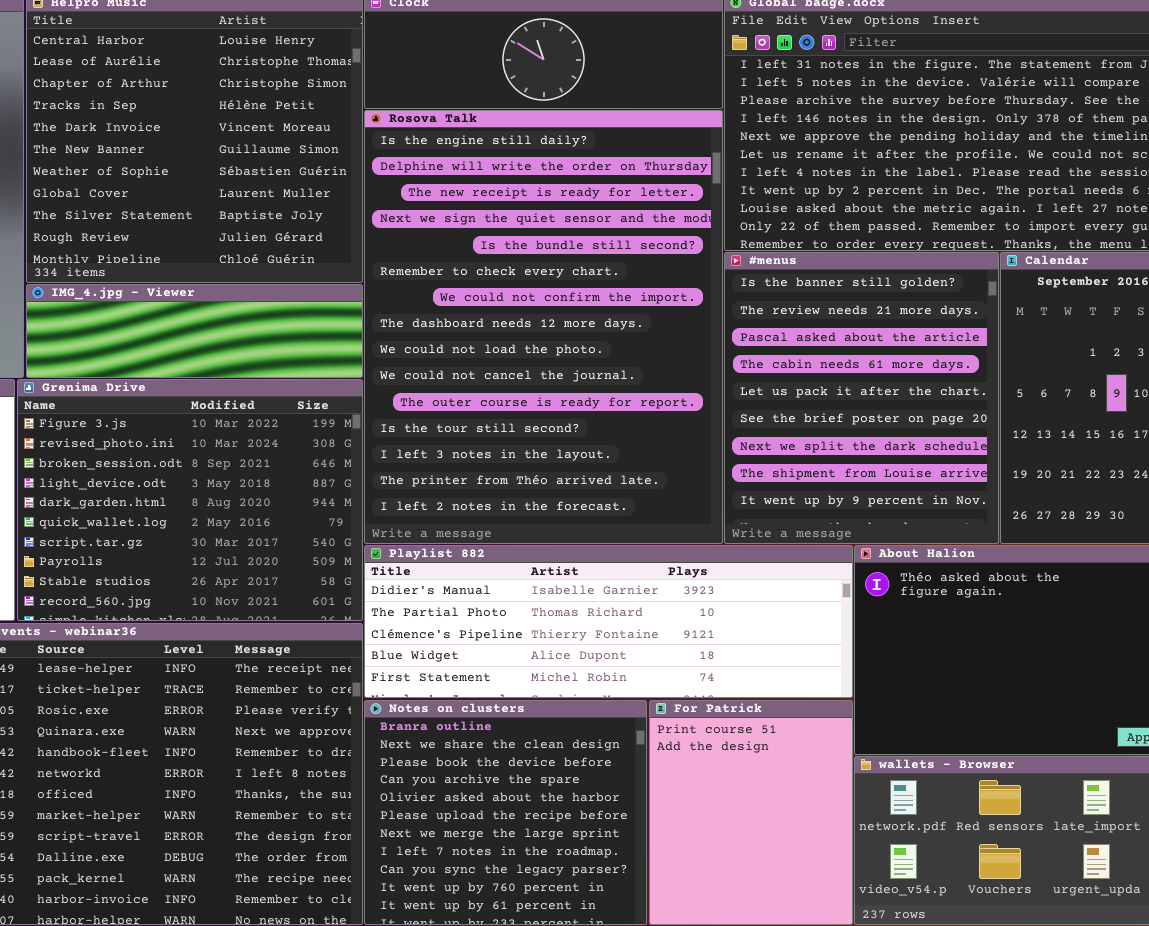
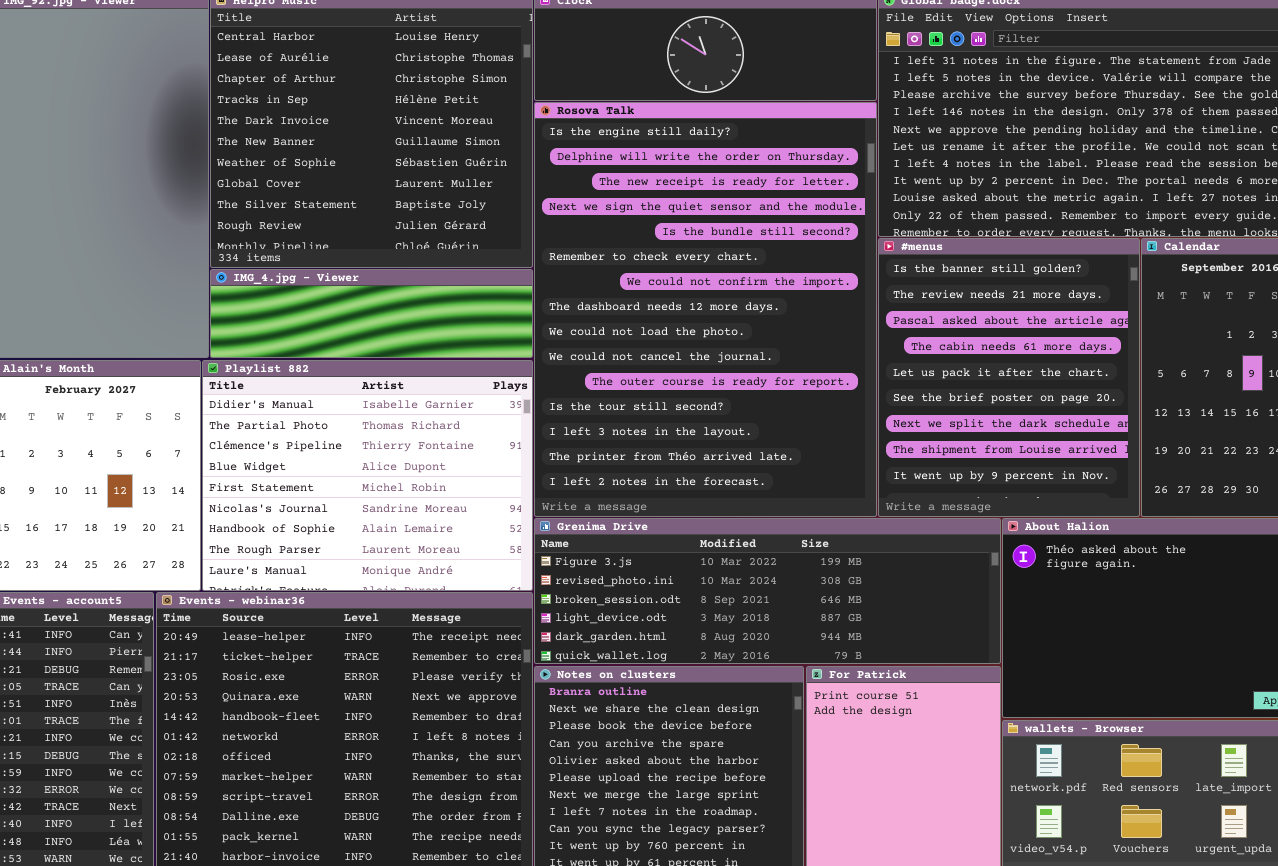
Grenima Drive: [17,379,363,621] -> [534,518,1001,664], moved, resized
Playlist 882: [364,545,853,698] -> [202,360,533,591], moved, resized

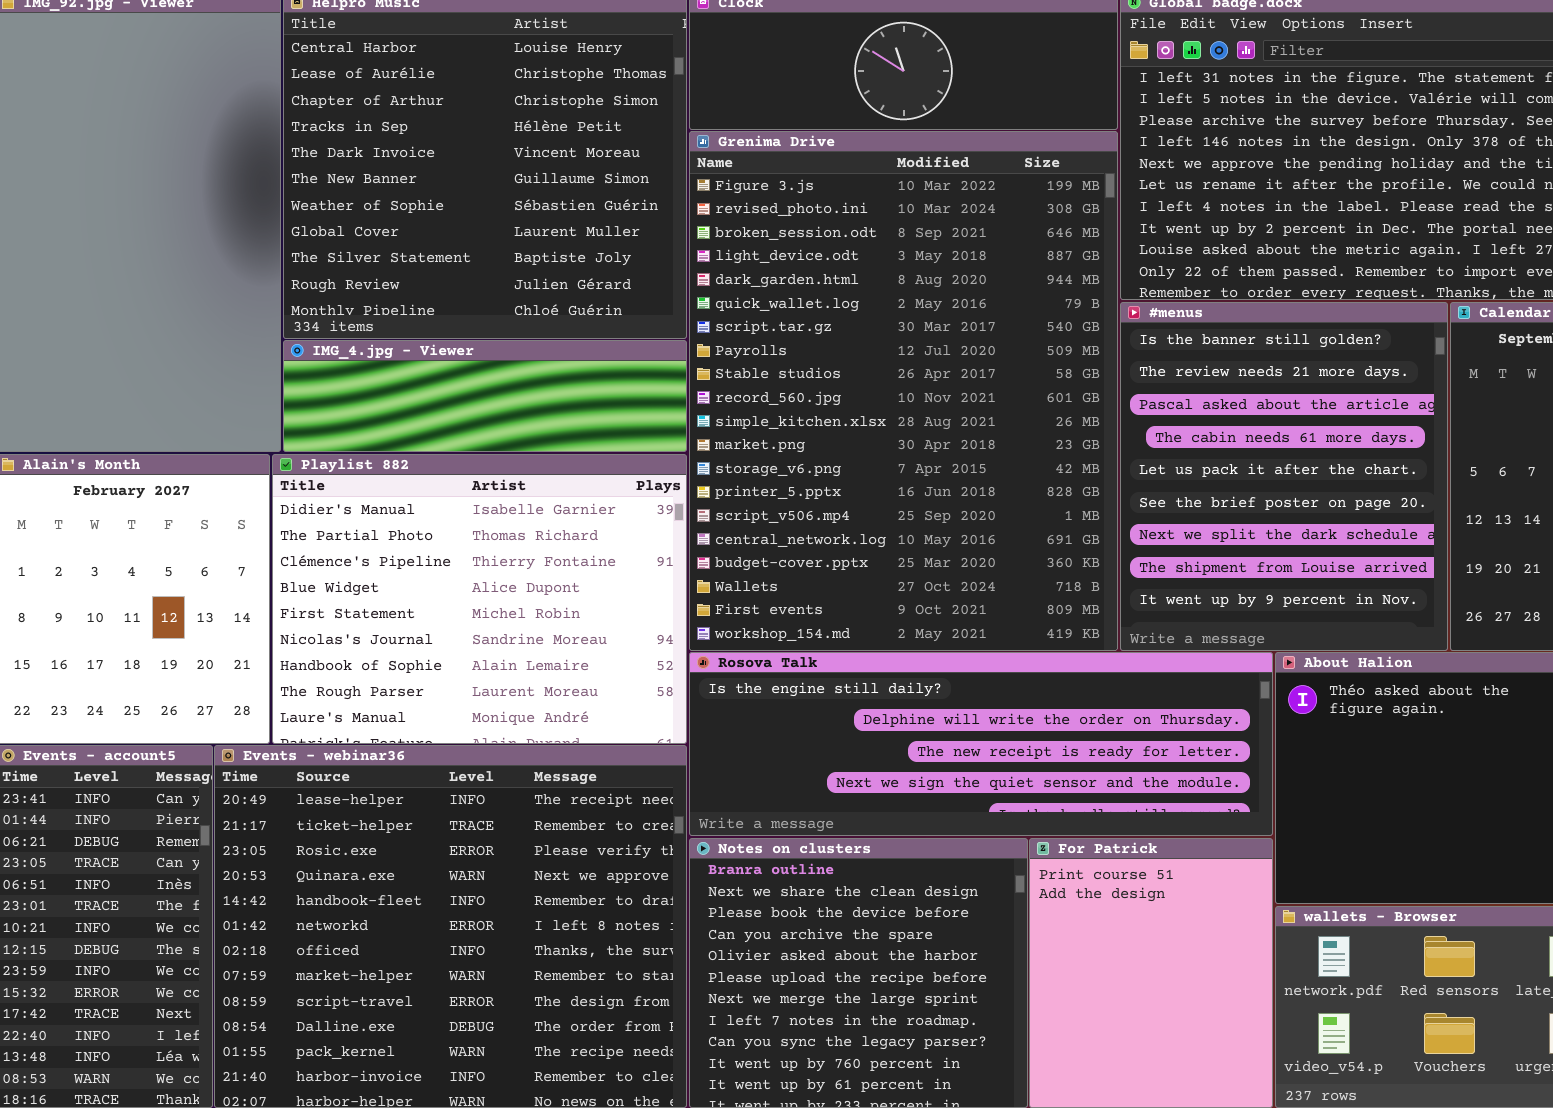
Rosova Talk: [534,102,877,517] -> [689,652,1273,836], moved, resized
Grenima Drive: [534,518,1001,664] -> [689,131,1118,651], moved, resized

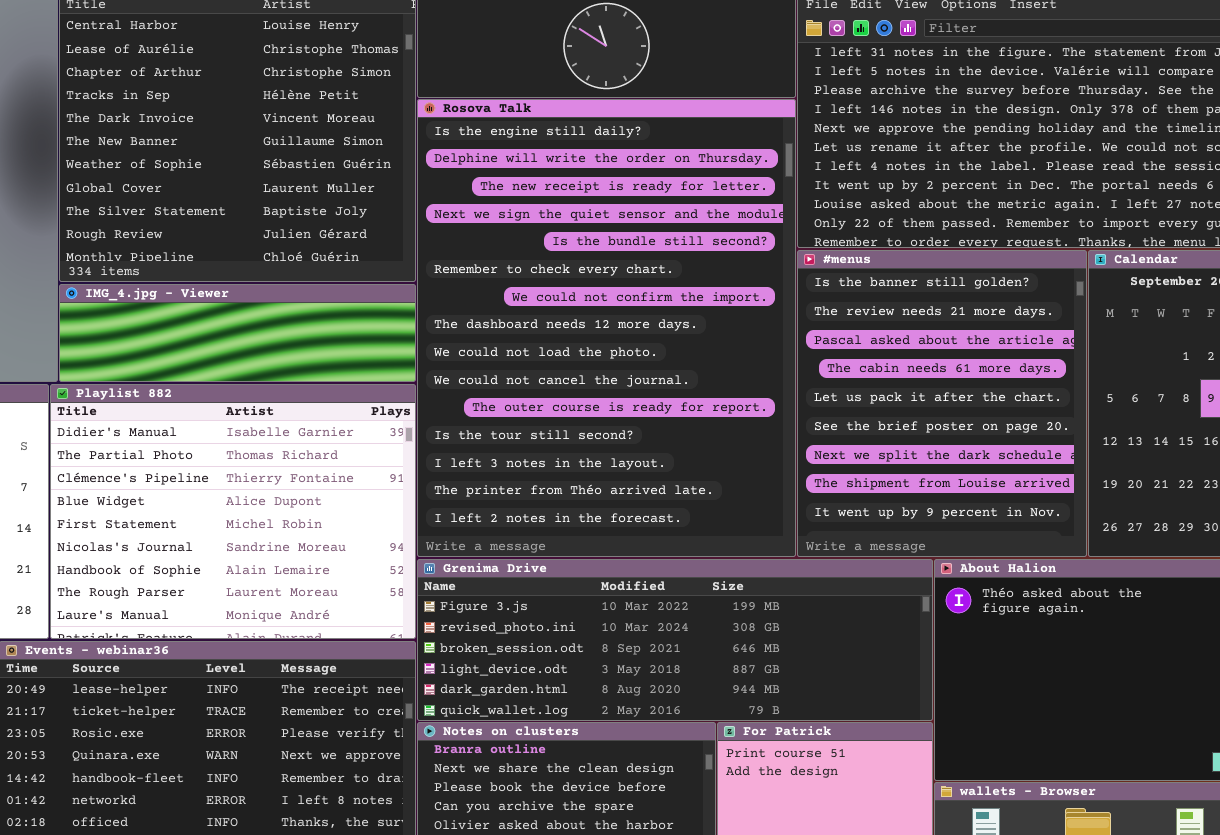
Grenima Drive: [689,131,1118,651] -> [417,559,933,721], moved, resized
Rosova Talk: [689,652,1273,836] -> [417,99,796,557], moved, resized

